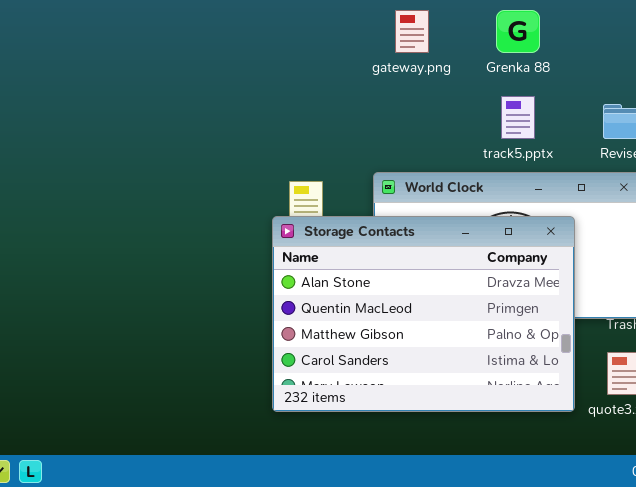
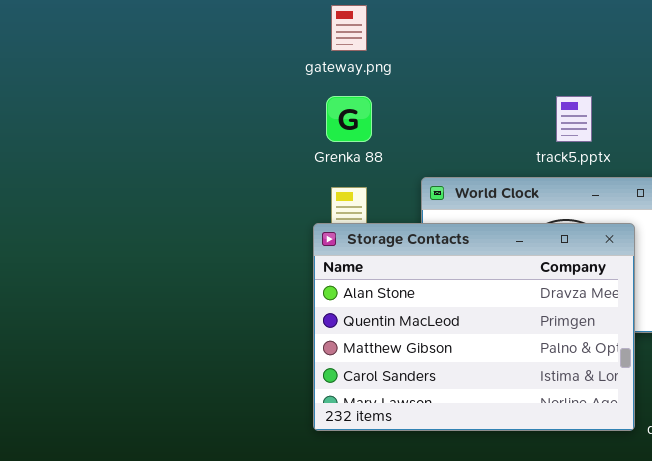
gateway.png: [395,10,429,53] -> [331,5,367,51], moved
Grenka 88: [496,10,540,53] -> [326,96,372,142], moved

